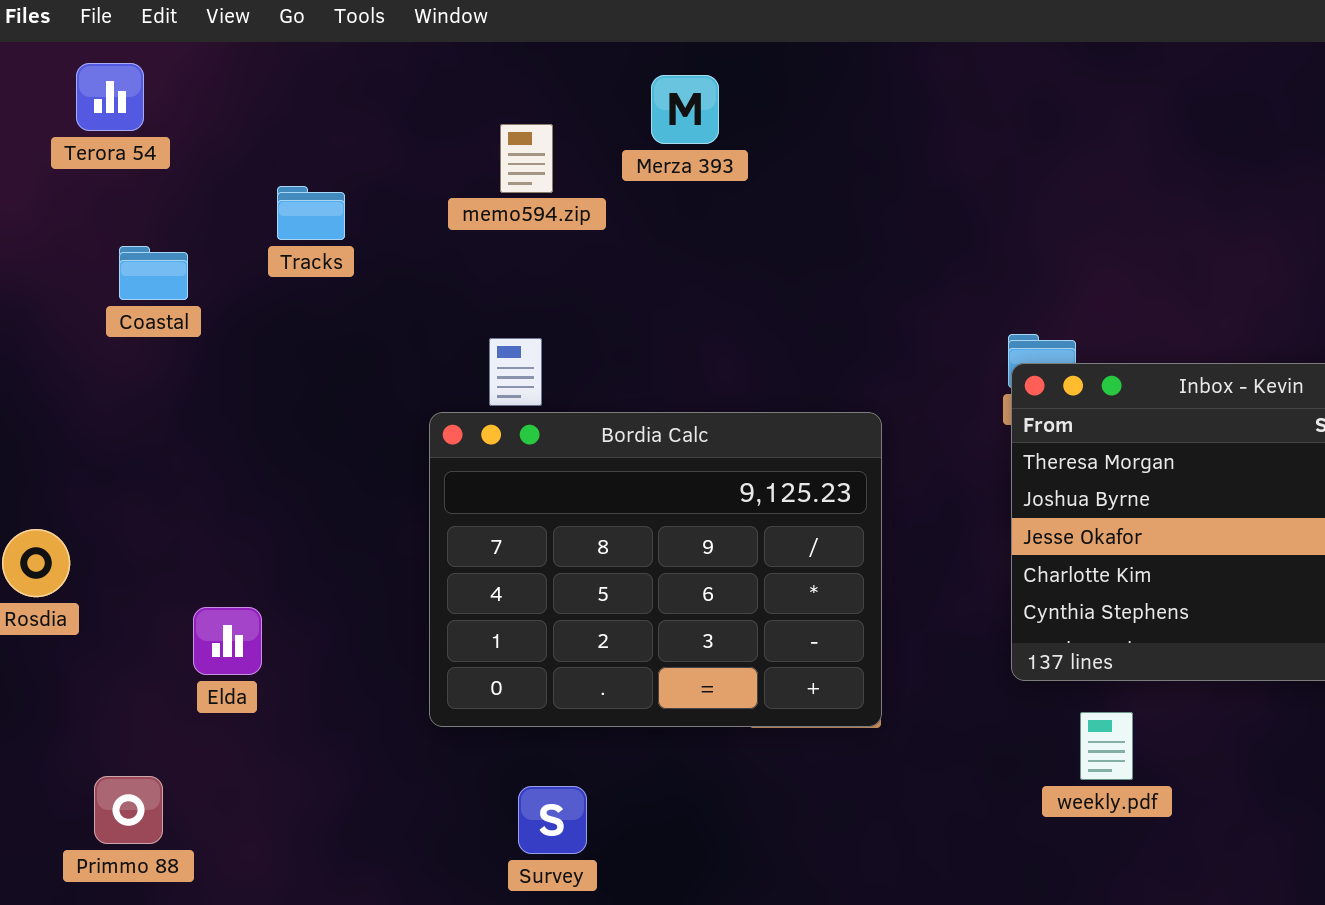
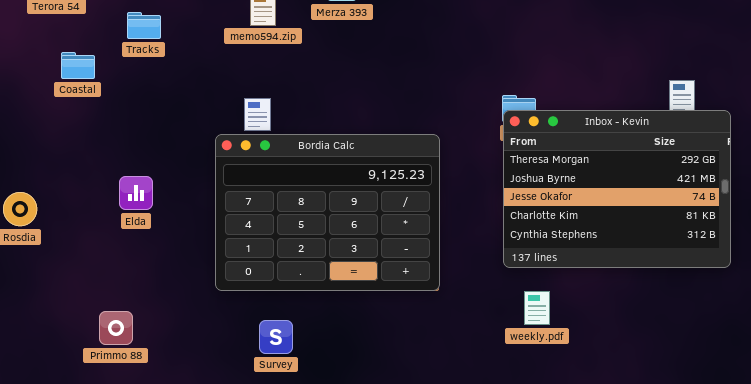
Tracks: [277,186,345,240] -> [127,12,161,39], moved
Elda: [193,607,262,675] -> [119,176,153,210], moved
weekly.pdf: [1080,712,1133,780] -> [524,291,550,325], moved
Primmo 88: [94,776,163,844] -> [99,311,133,345], moved

